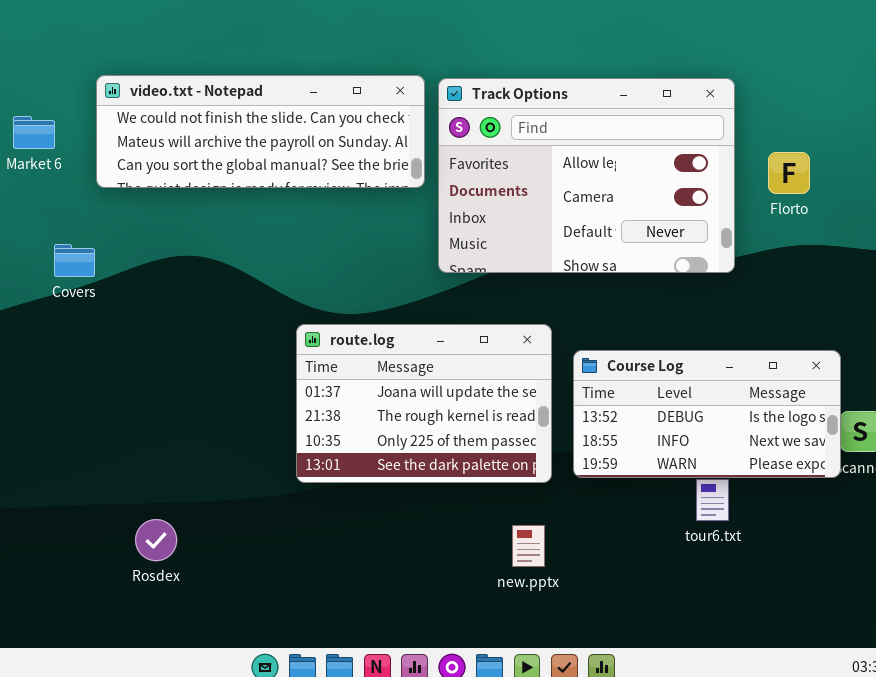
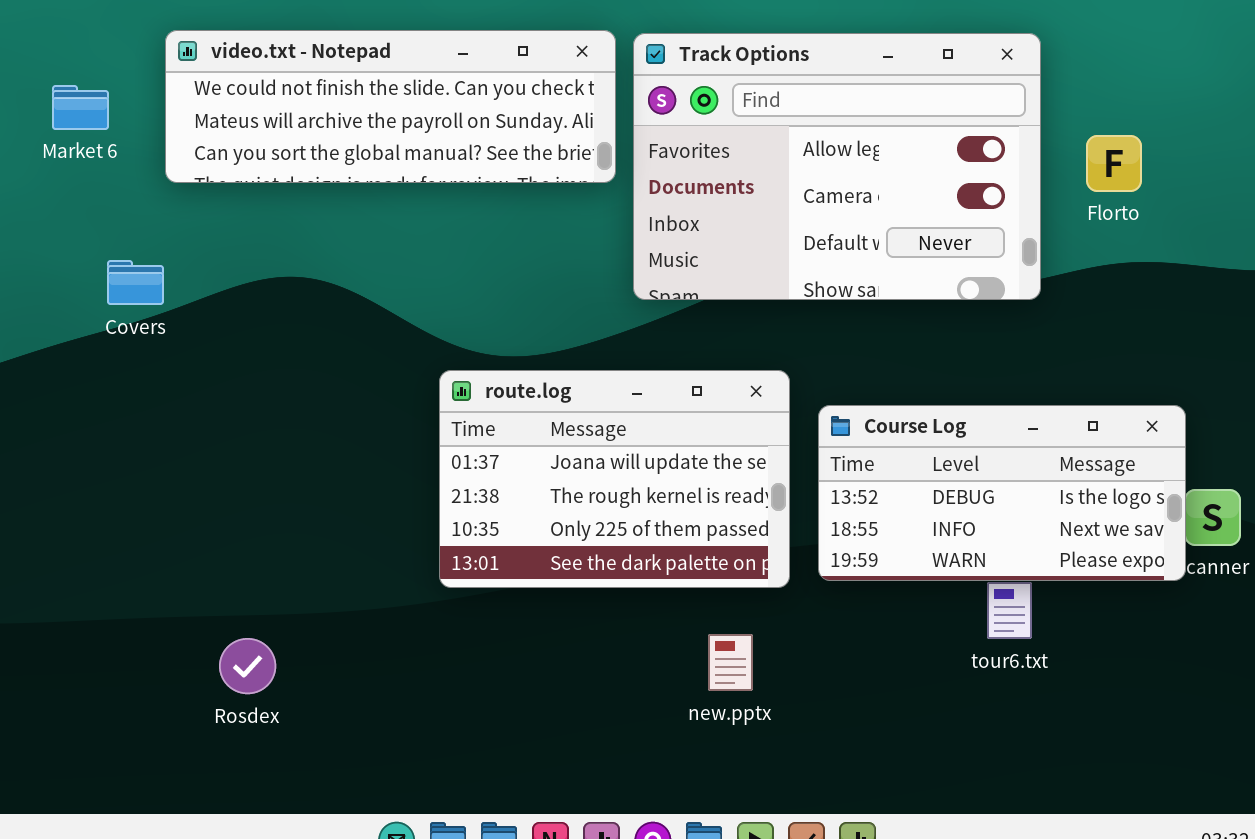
new.pptx: [512,525,545,567] -> [708,634,753,691], moved

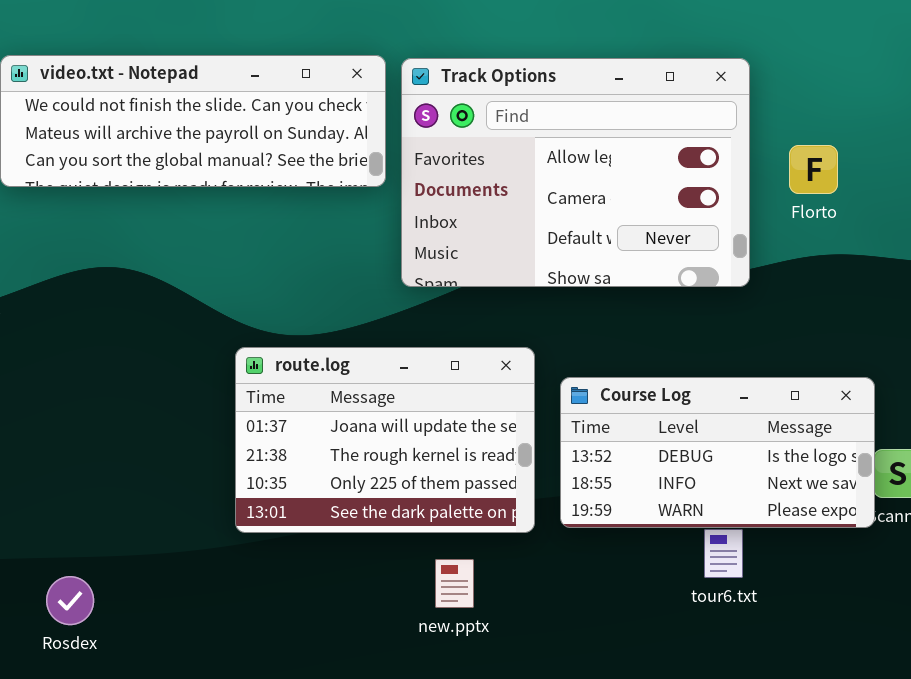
new.pptx: [708,634,753,691] -> [435,559,474,608], moved

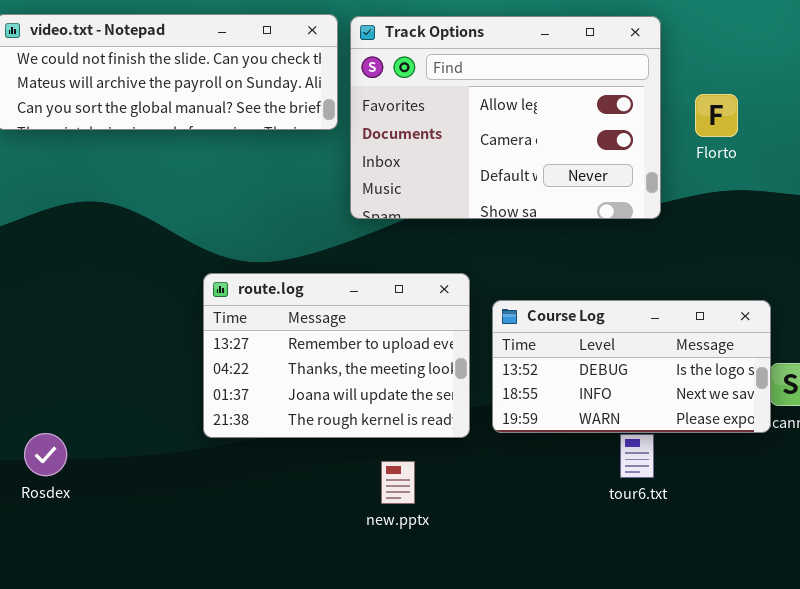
route.log: [235,347,535,533] -> [203,273,470,438], scrolled up 2 rows
Rosdex: [46,576,94,625] -> [24,433,67,476], moved

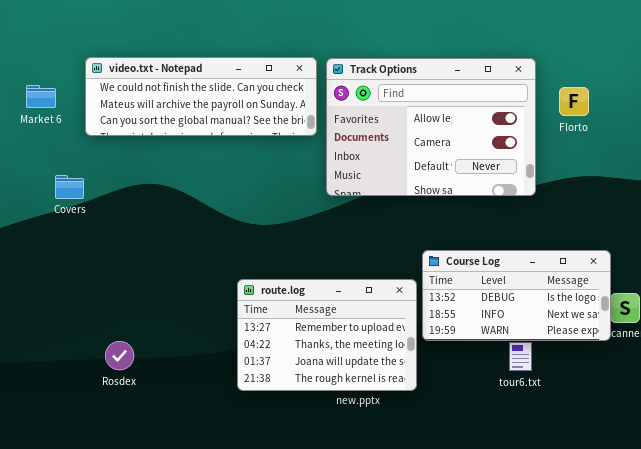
Florto: [695,94,738,137] -> [559,87,589,116], moved
route.log: [203,273,470,438] -> [237,279,417,391], moved

